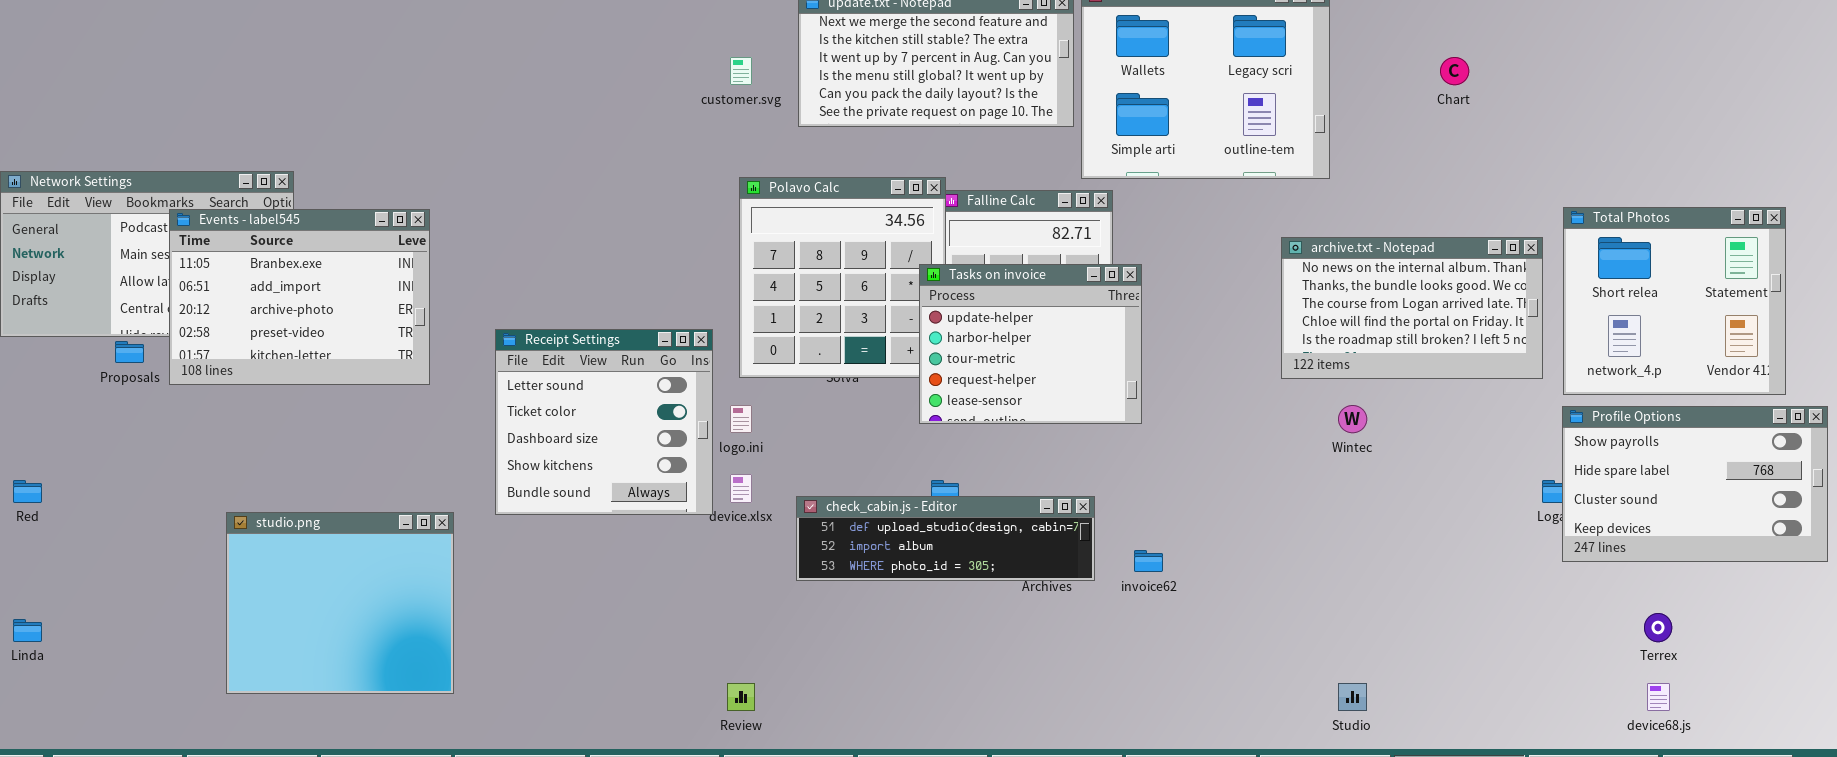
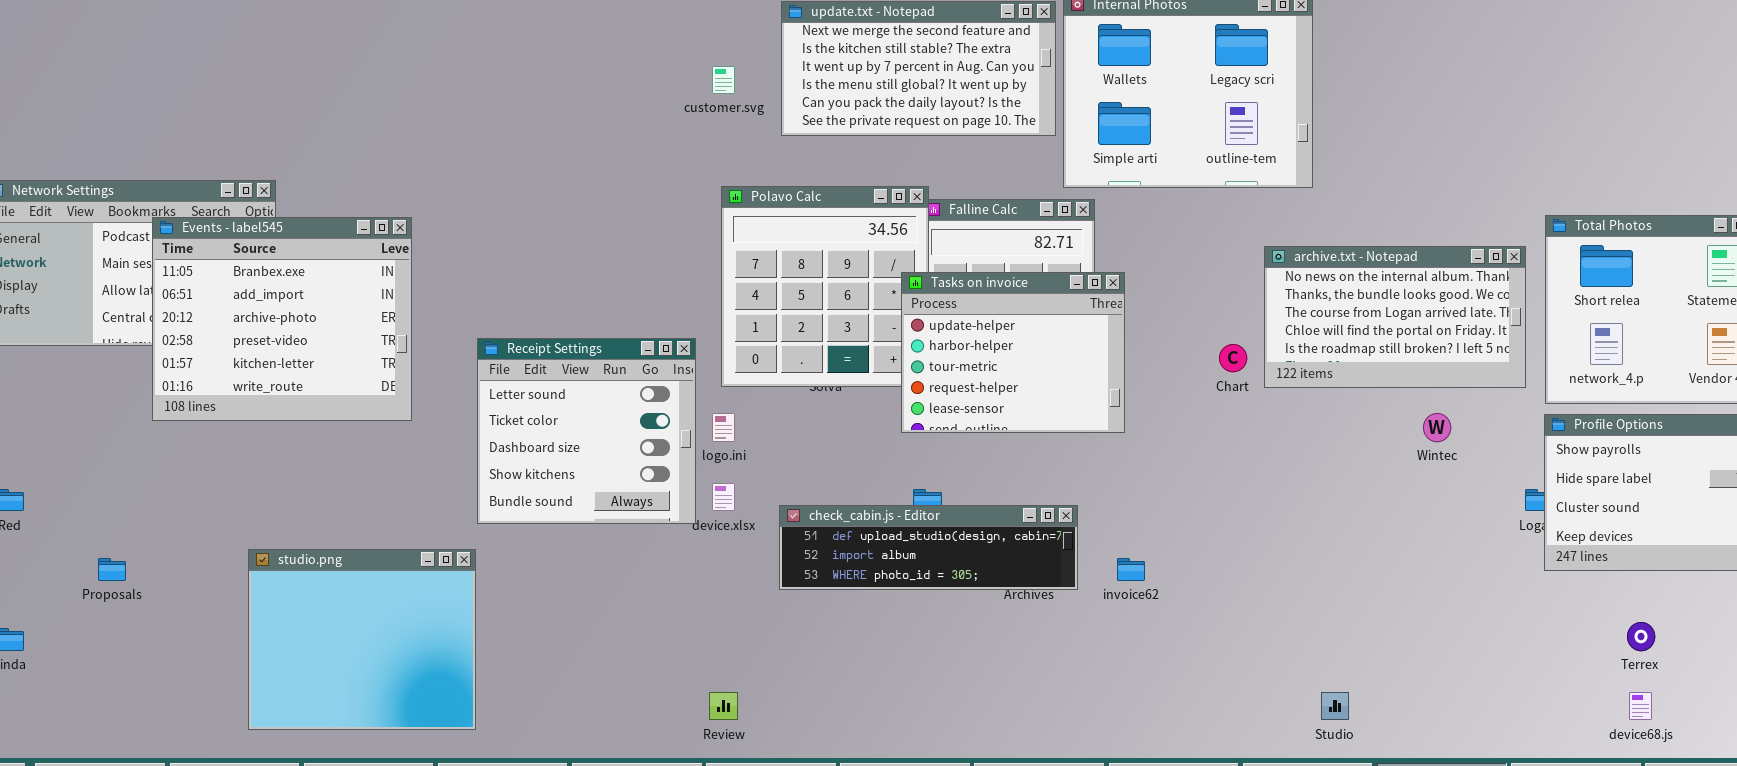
Chart: [1440,57,1469,85] -> [1219,344,1247,372], moved
Events - label545: [169,209,430,385] -> [152,217,412,421], resized
Proposals: [115,341,144,363] -> [98,558,126,581], moved
Wintec: [1338,405,1367,433] -> [1423,413,1451,442], moved
studio.png: [226,512,454,694] -> [248,549,476,730], moved

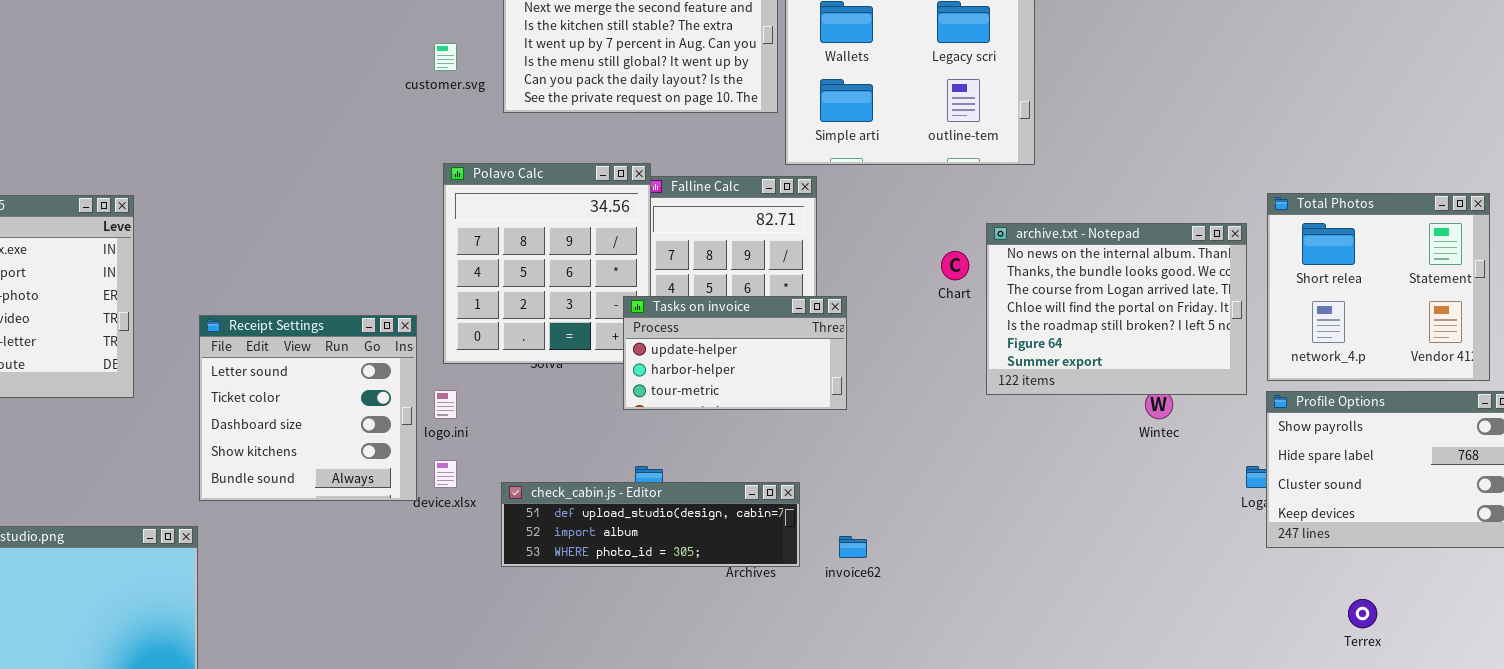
archive.txt - Notepad: [1264,246,1526,388] -> [986,223,1247,395], resized
Tasks on invoice: [901,272,1125,433] -> [623,296,847,410], resized
Chart: [1219,344,1247,372] -> [941,251,969,280], moved

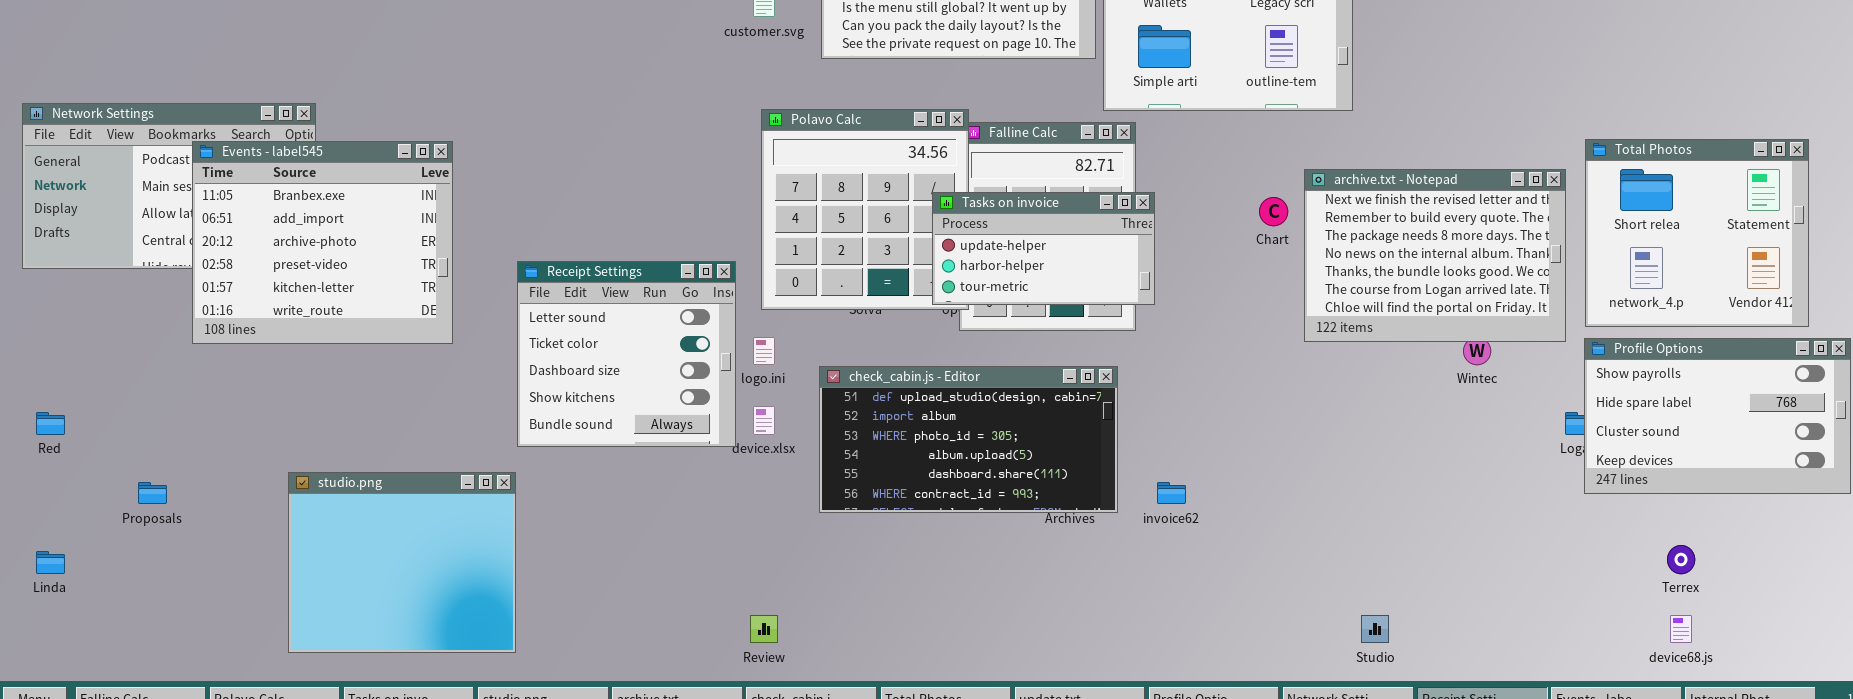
archive.txt - Notepad: [986,223,1247,395] -> [1304,169,1566,342], scrolled up 3 rows
Tasks on invoice: [623,296,847,410] -> [932,192,1155,305], moved
check_cabin.js - Editor: [501,482,800,567] -> [819,366,1118,513], resized

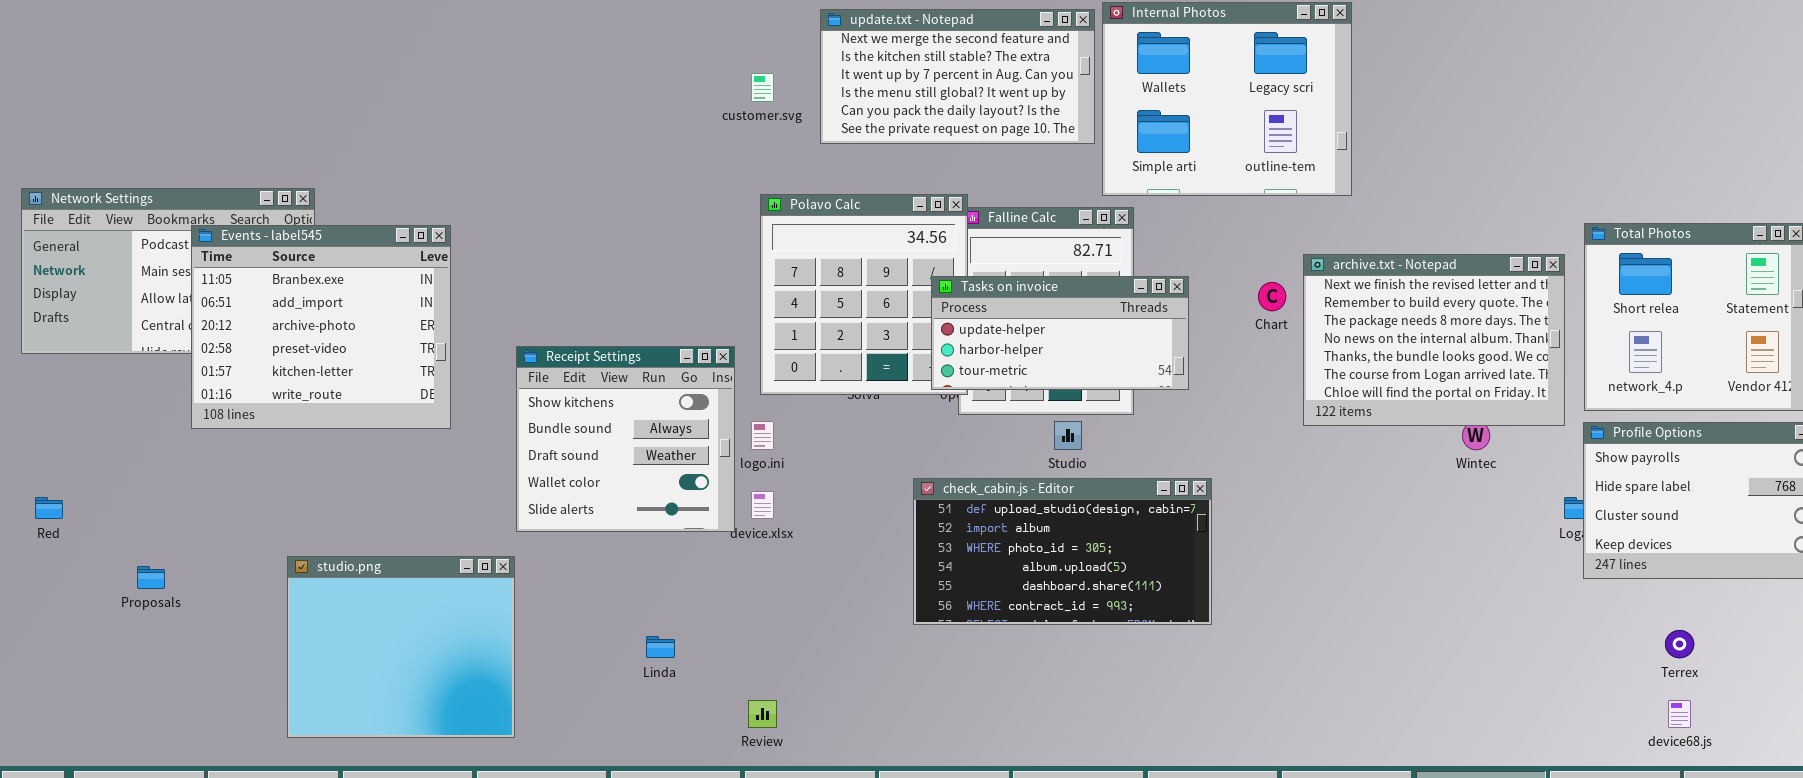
Tasks on invoice: [932,192,1155,305] -> [931,276,1189,390], resized
Receipt Settings: [517,261,736,447] -> [516,346,735,532], scrolled down 3 rows
check_cabin.js - Editor: [819,366,1118,513] -> [913,478,1212,625], moved
Linda: [36,551,65,574] -> [646,636,675,658], moved
Studio: [1361,615,1389,643] -> [1054,421,1082,450], moved

